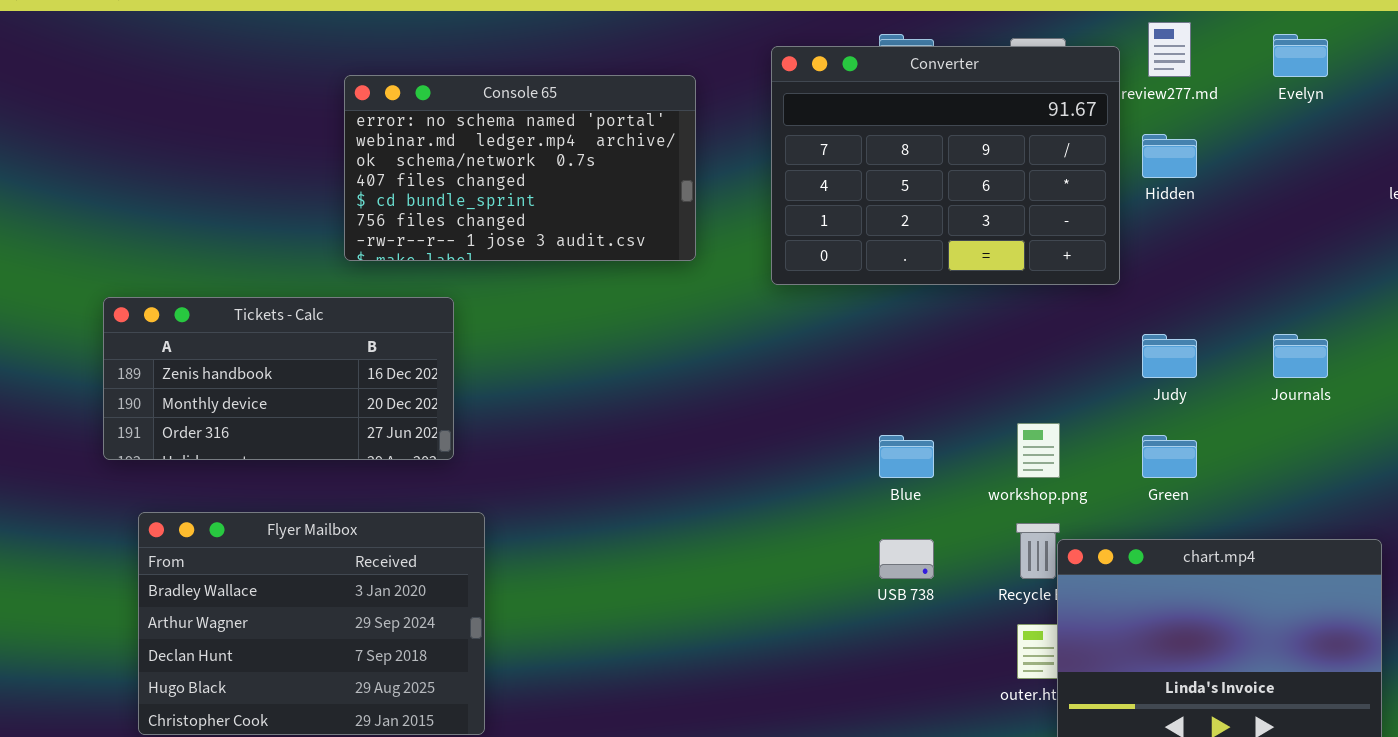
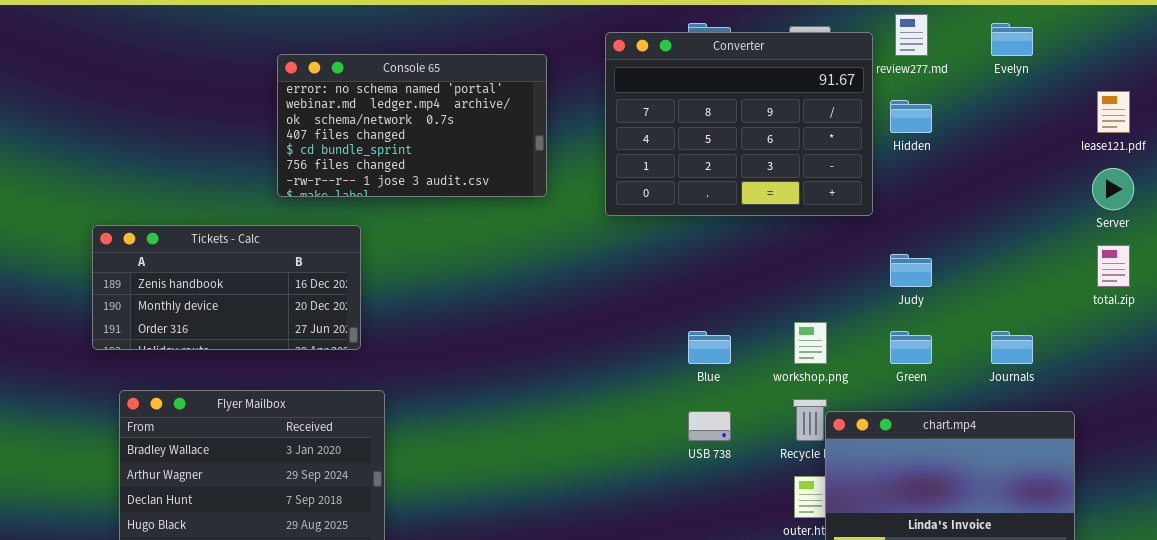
Journals: [1273,334,1328,378] -> [991,331,1033,364], moved

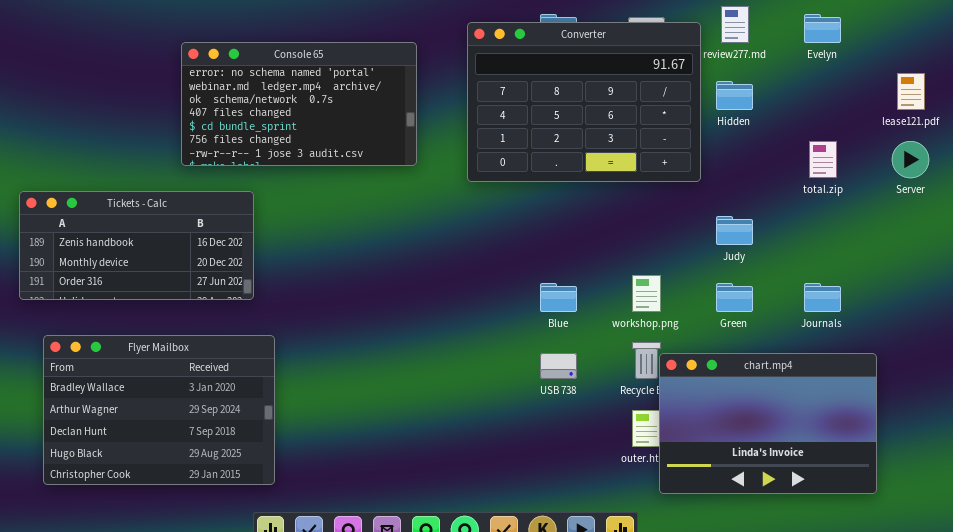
total.zip: [1097,245,1130,287] -> [809,141,837,178], moved

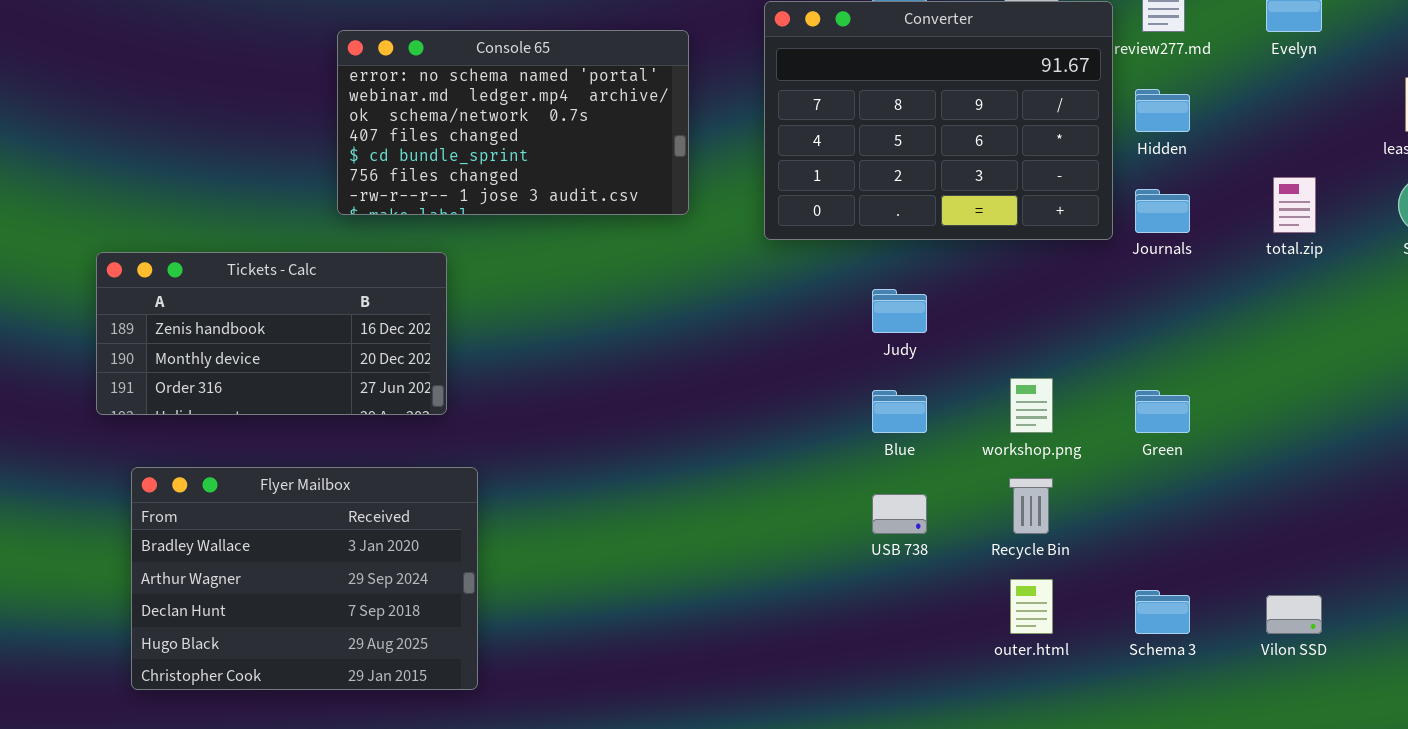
Judy: [716,216,753,245] -> [872,289,927,333], moved
Journals: [804,283,841,312] -> [1135,189,1190,233], moved
chart.mp4: [659,353,877,494] -> none, closed

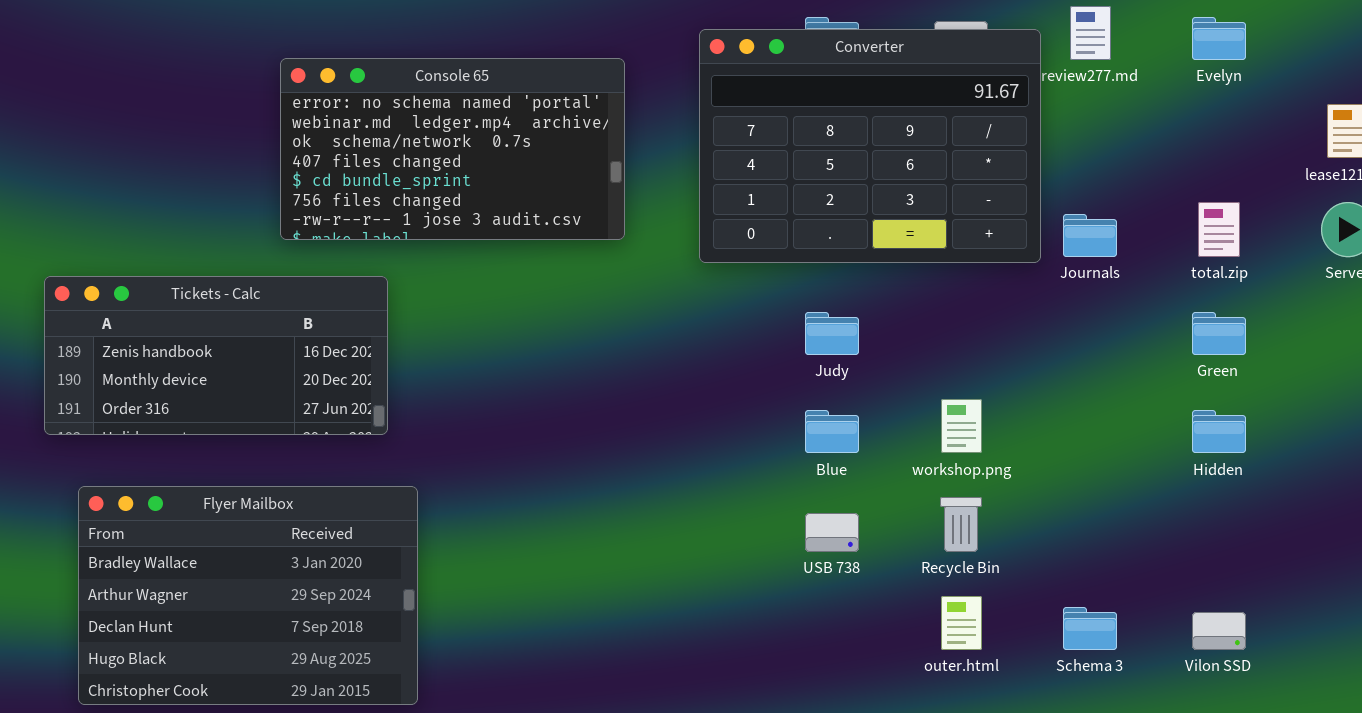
Hidden: [1135,89,1190,132] -> [1192,410,1246,453], moved
Green: [1135,390,1190,433] -> [1192,312,1246,355], moved

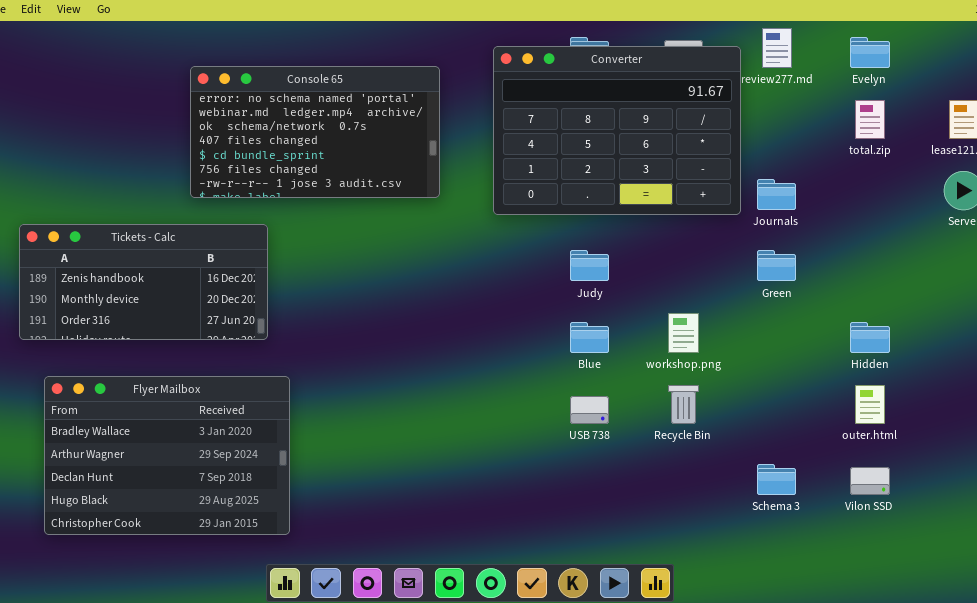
total.zip: [1198,202,1240,257] -> [855,100,885,139], moved
Green: [1192,312,1246,355] -> [757,250,796,281], moved
outer.html: [941,596,982,650] -> [855,385,885,424], moved

